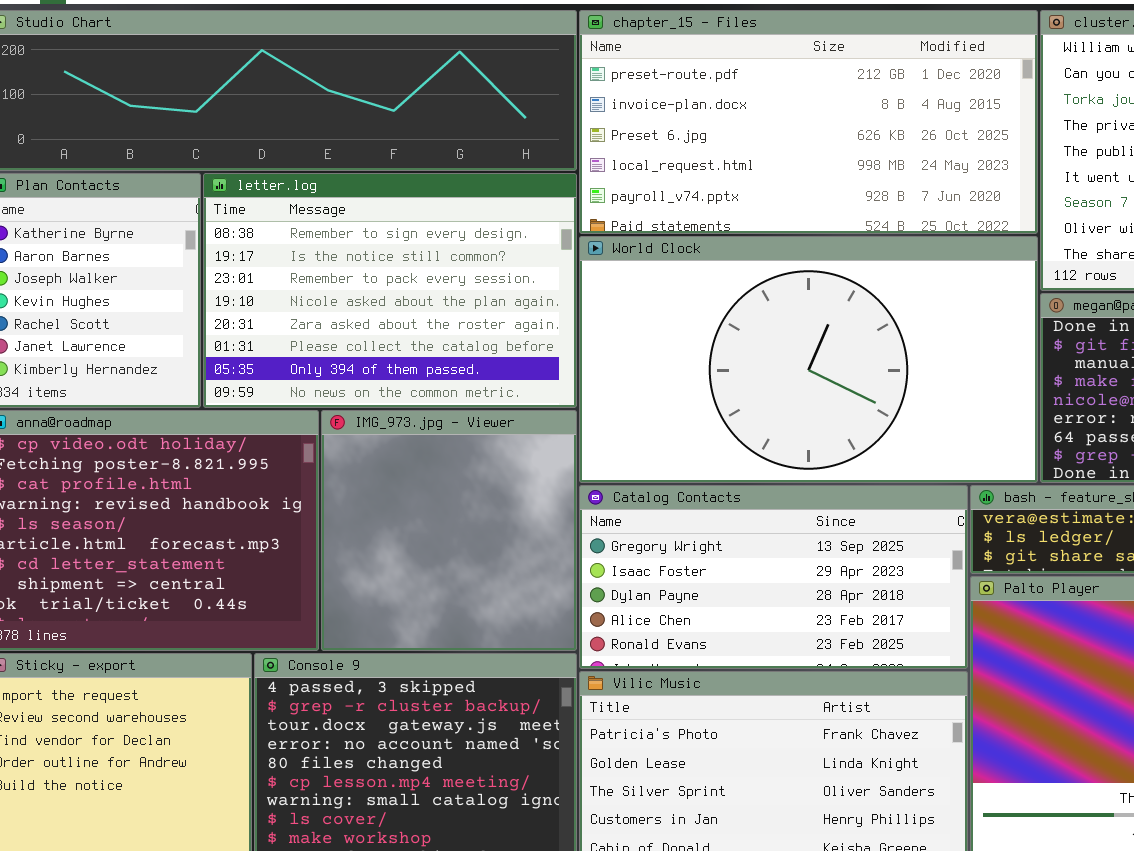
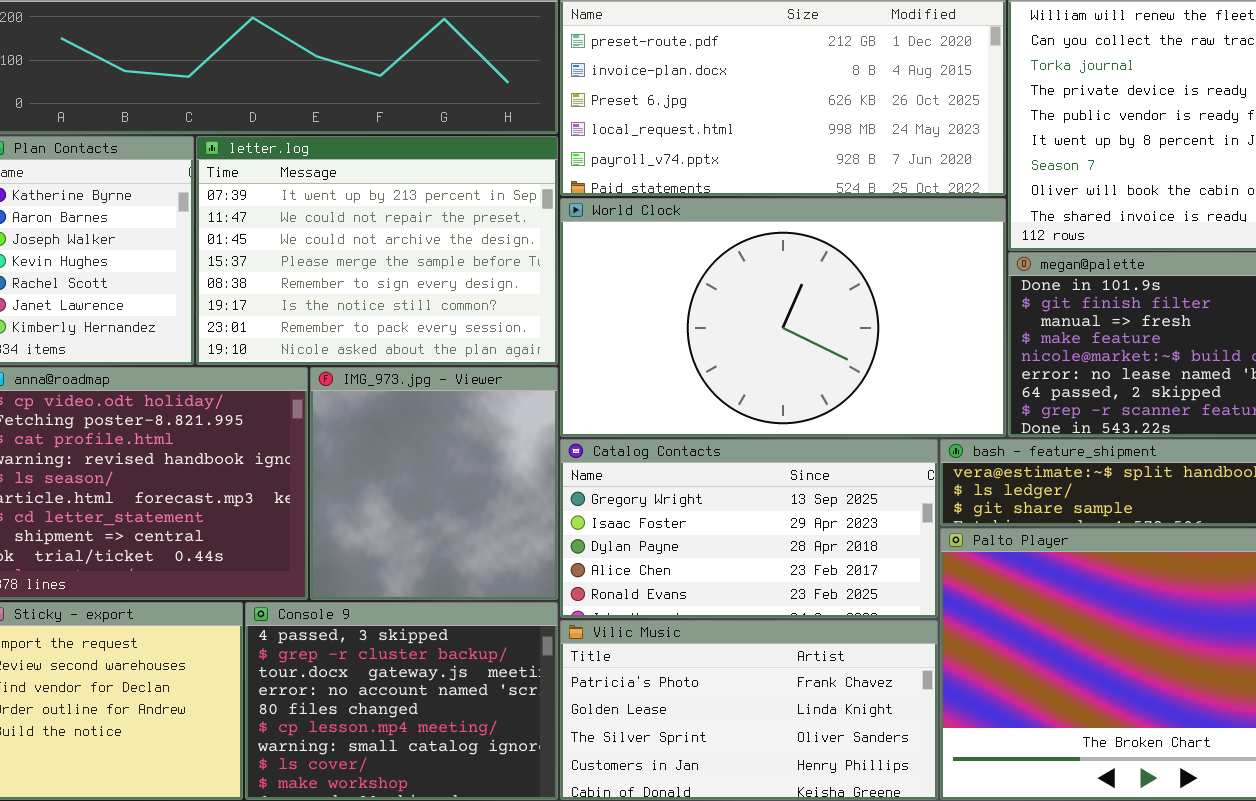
letter.log: [203,173,577,408] -> [196,136,558,365], scrolled up 4 rows

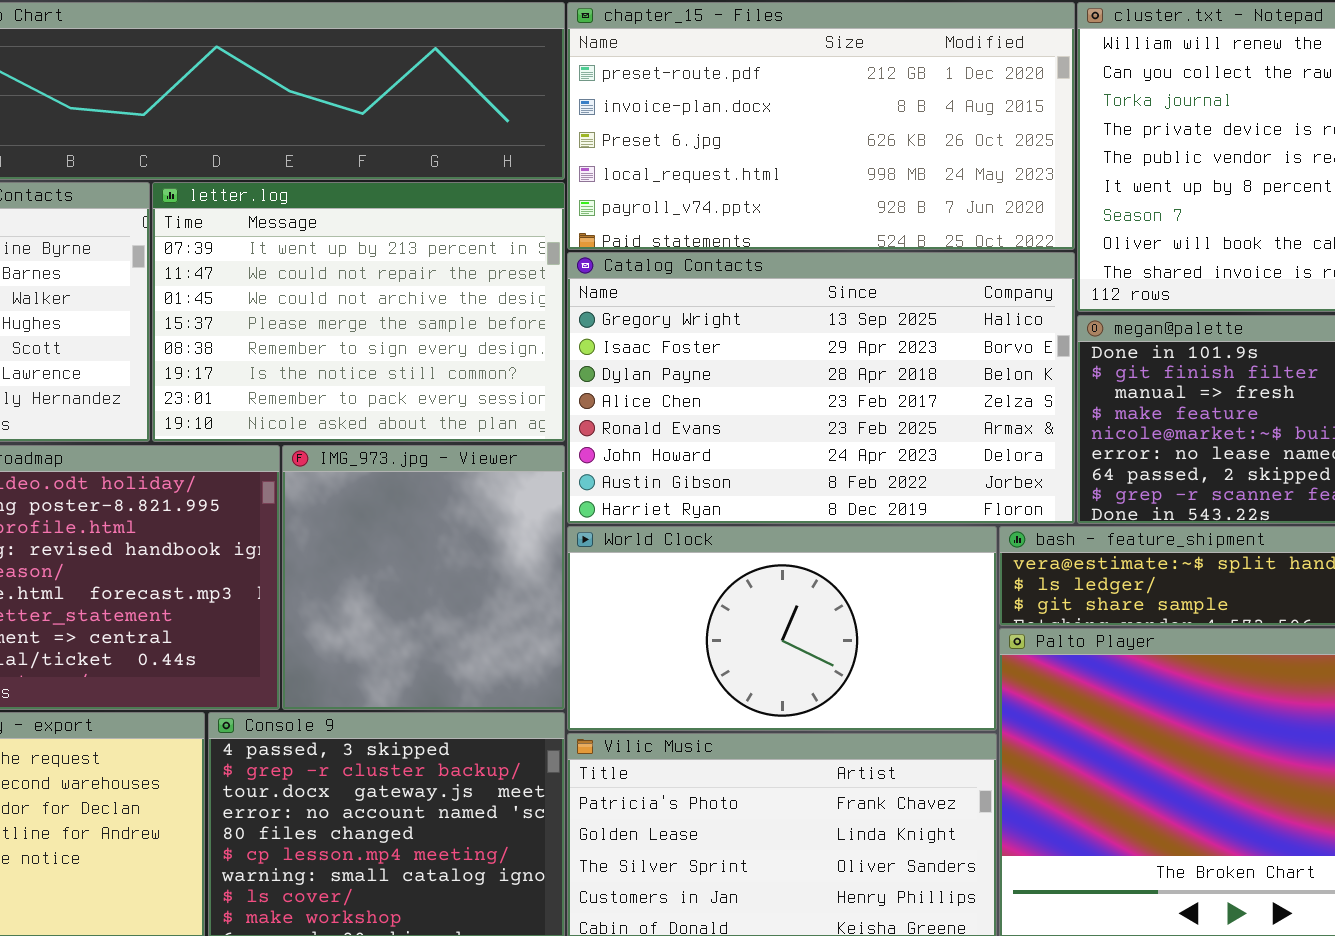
World Clock: [560,198,1006,437] -> [567,526,997,731], moved, resized
Catalog Contacts: [560,439,938,618] -> [567,252,1075,524], moved, resized

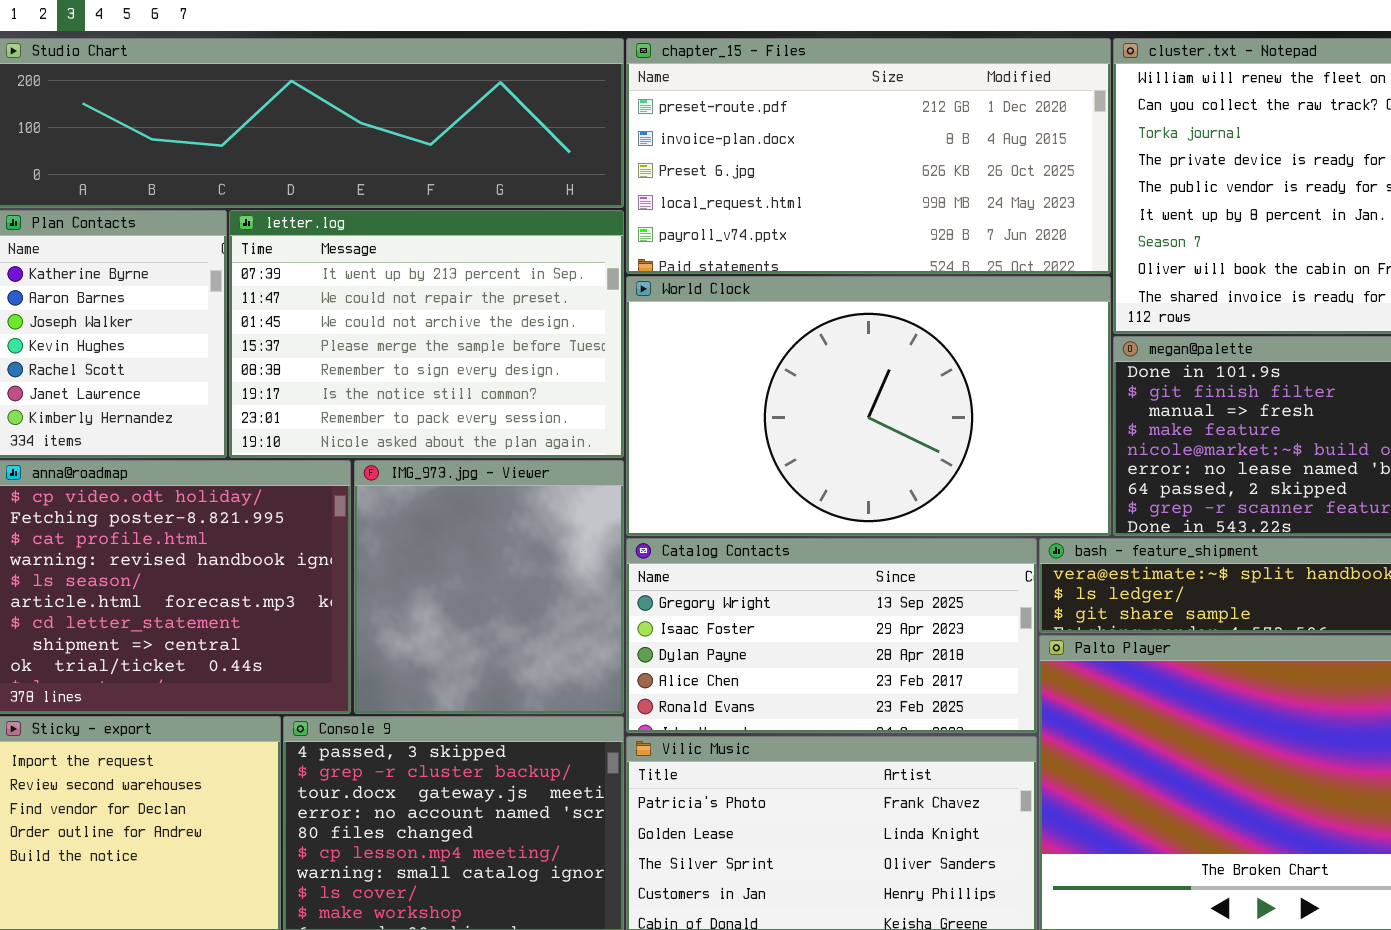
Catalog Contacts: [567,252,1075,524] -> [626,538,1037,733], moved, resized
World Clock: [567,526,997,731] -> [626,276,1111,536], moved, resized

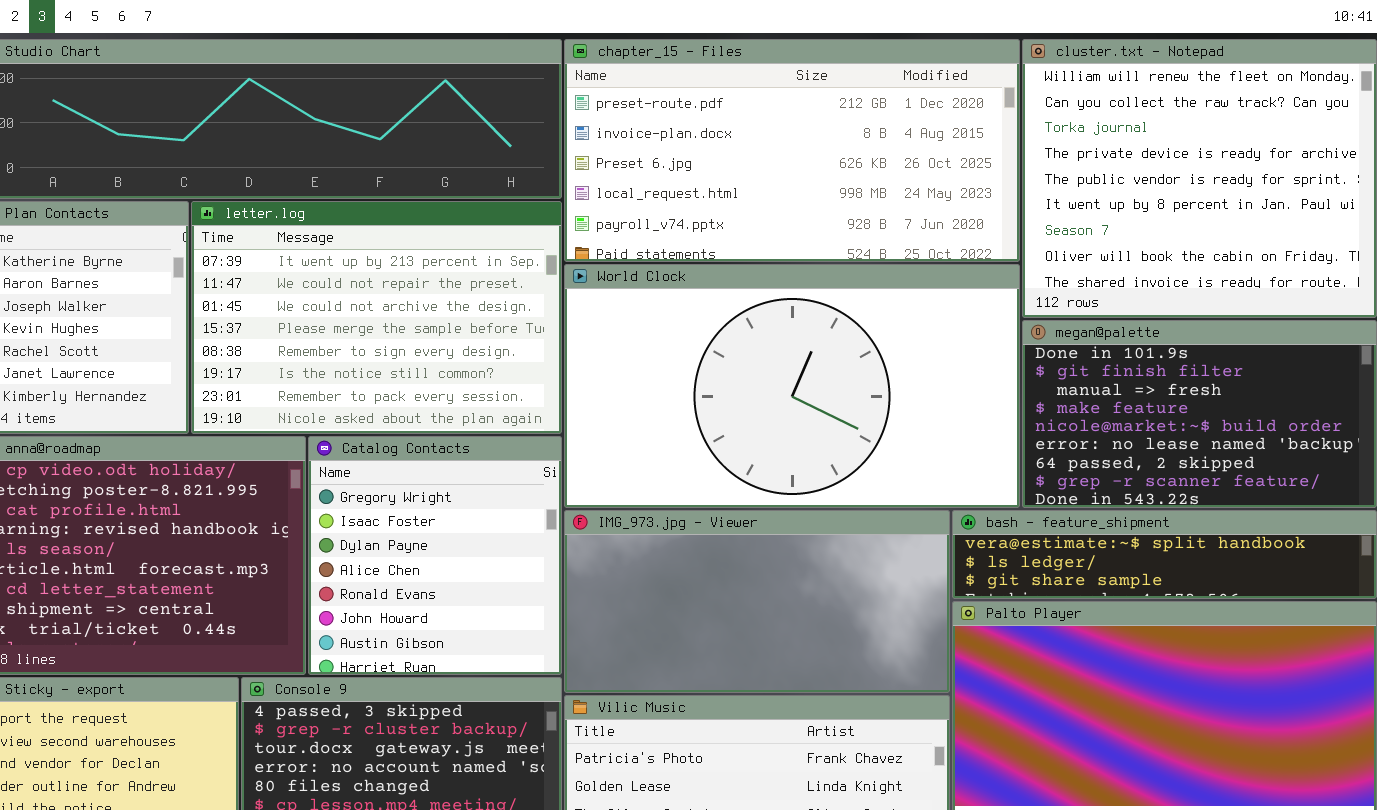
IMG_973.jpg - Viewer: [354,460,624,714] -> [564,510,950,693], moved, resized
Catalog Contacts: [626,538,1037,733] -> [308,436,562,675], moved, resized

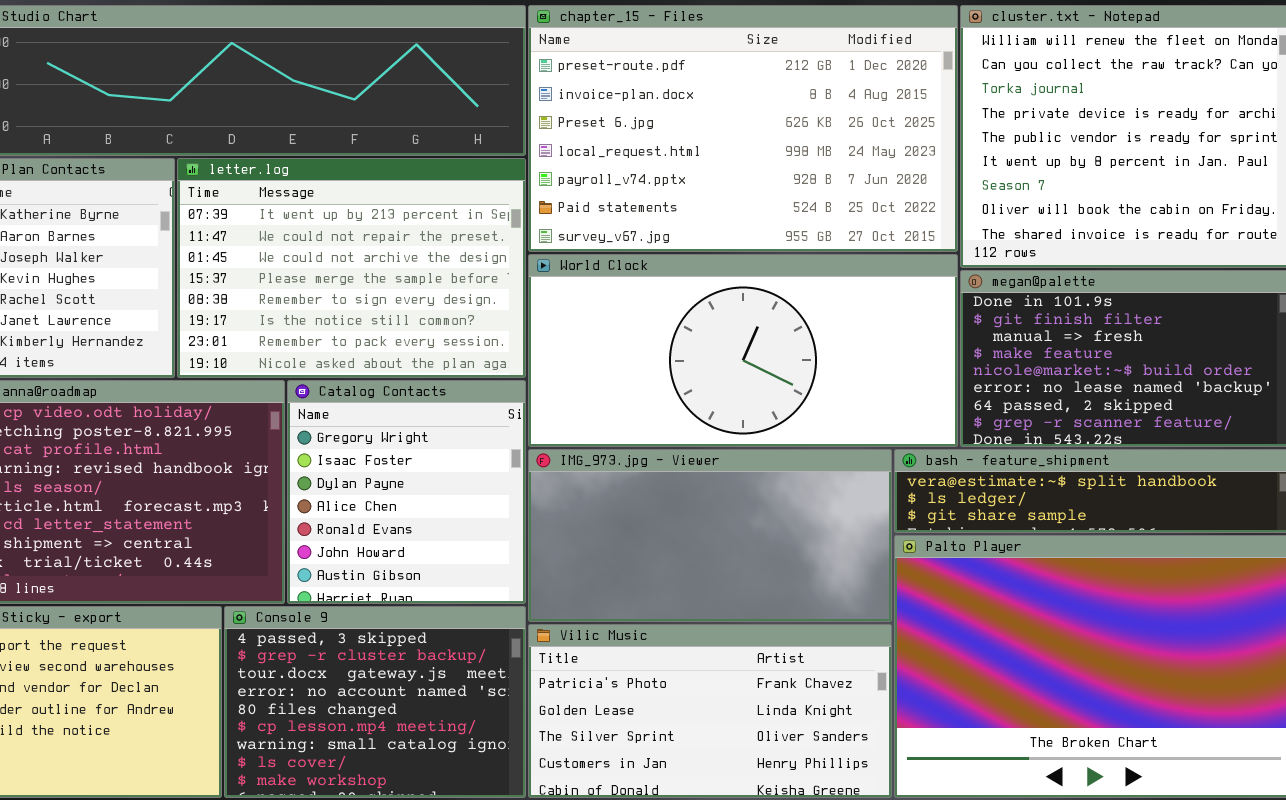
chapter_15 - Files: [564,39,1020,262] -> [528,5,958,252], resized
World Clock: [564,264,1020,508] -> [528,254,958,447], resized

